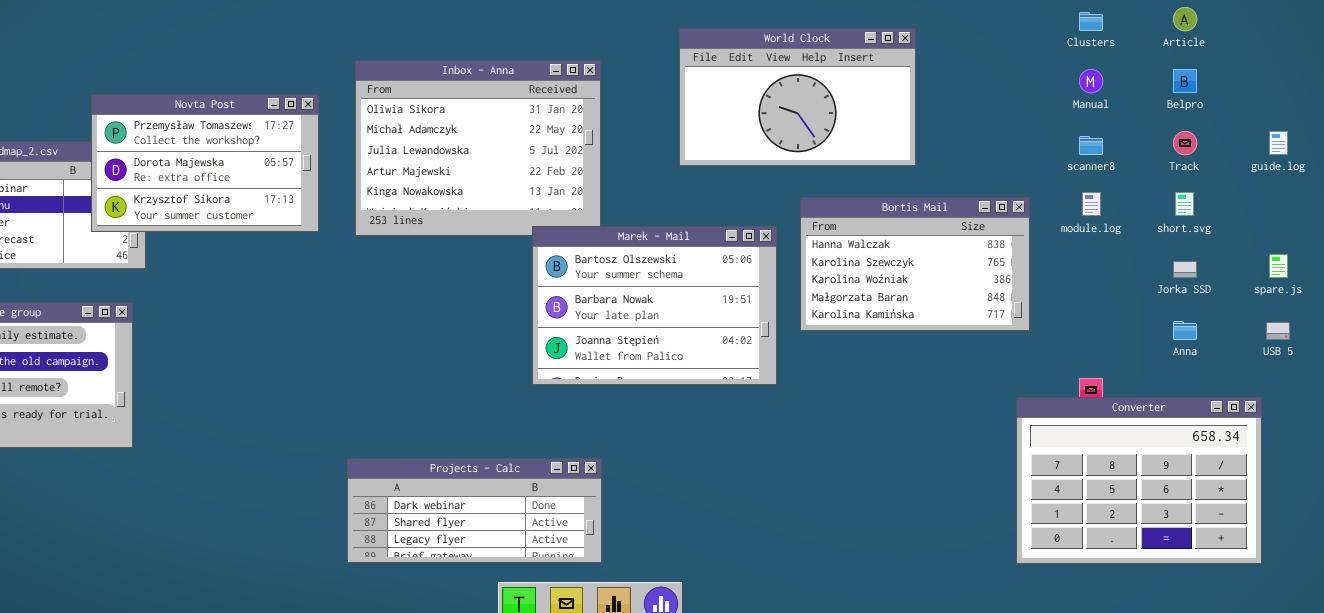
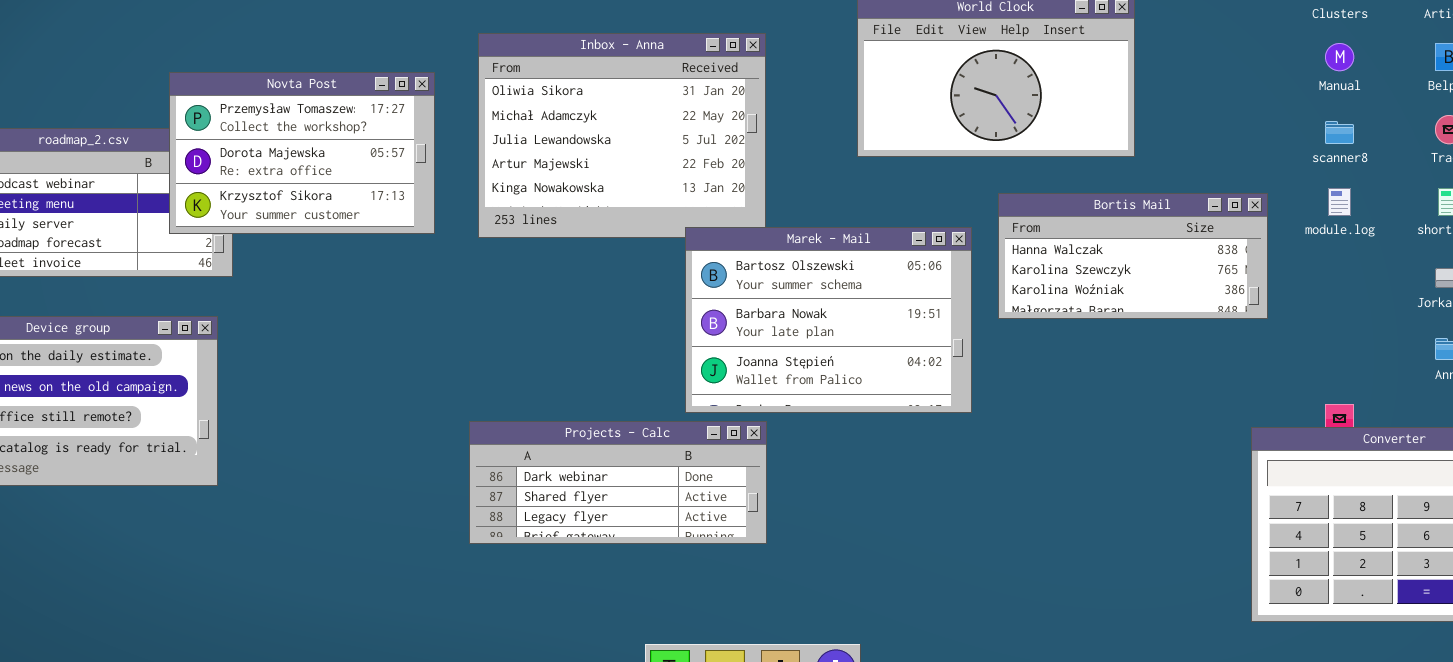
Bortis Mail: [800,197,1030,331] -> [998,193,1268,319], resized
Projects - Calc: [347,458,602,563] -> [469,421,767,544], moved

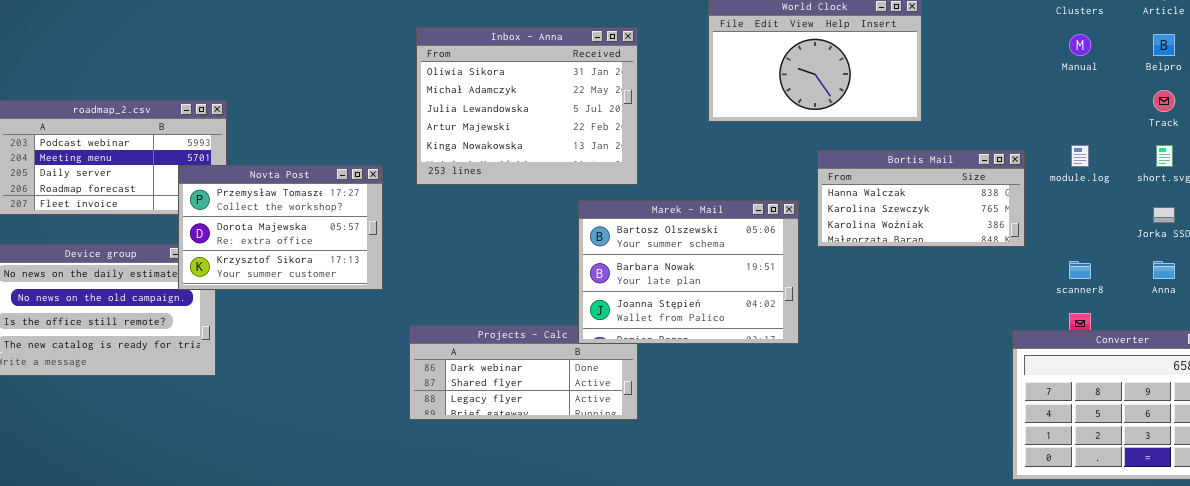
Novta Post: [169,72,435,234] -> [178,165,383,290], moved
scanner8: [1325,121,1354,144] -> [1069,261,1091,279], moved
Marek - Mail: [685,227,972,413] -> [578,200,799,344], moved

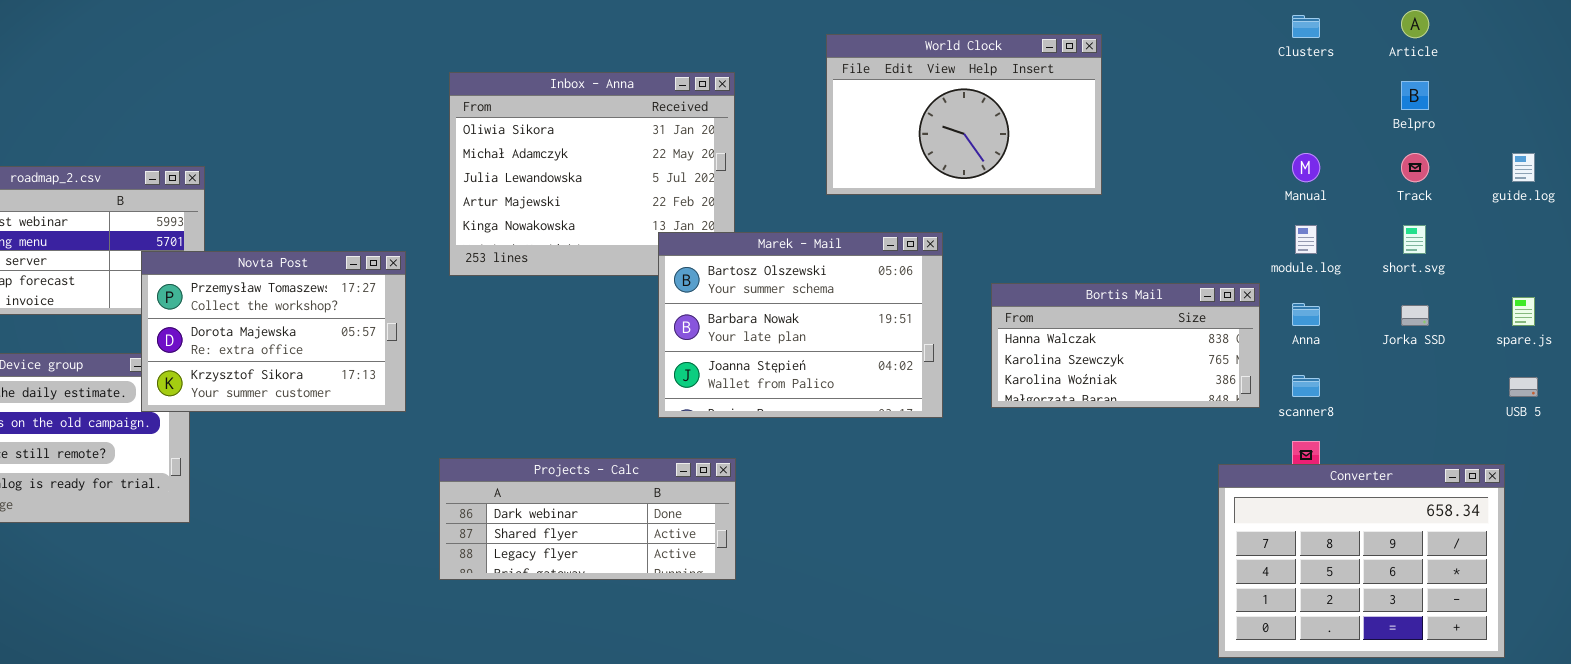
Manual: [1069,34,1091,56] -> [1292,153,1320,182], moved
Bortis Mail: [817,150,1025,247] -> [991,283,1260,408], moved
Marek - Mail: [578,200,799,344] -> [658,232,943,418], moved
Anna: [1153,261,1175,279] -> [1292,303,1320,326], moved

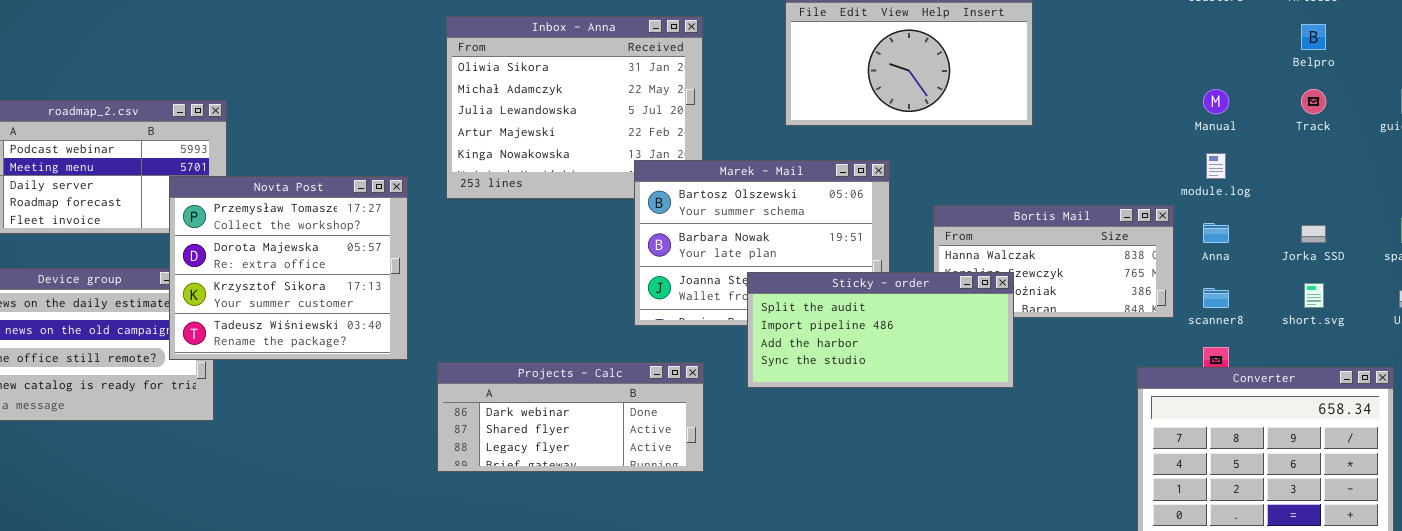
short.svg: [1403,225,1426,254] -> [1304,283,1324,308], moved
Novta Post: [141,251,406,412] -> [169,176,408,360], resized
Sticky - order: none -> [747,272,1014,388], opened

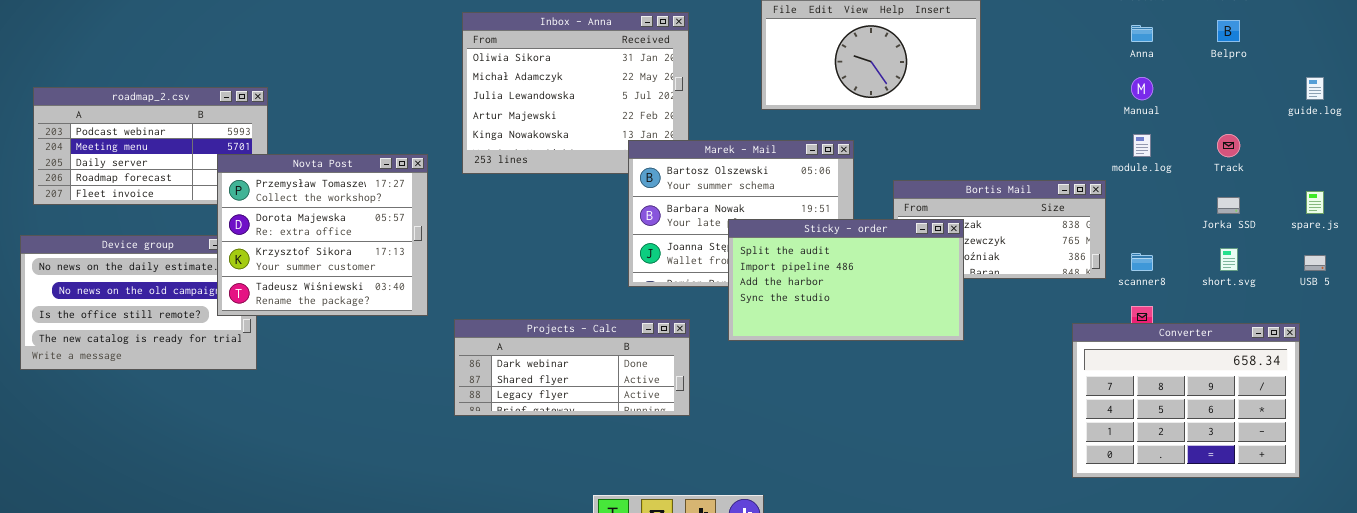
Track: [1301,89,1326,114] -> [1217,134,1240,157], moved
Anna: [1203,223,1229,243] -> [1131,25,1153,42], moved
Sticky - order: [747,272,1014,388] -> [728,219,964,341], resized

